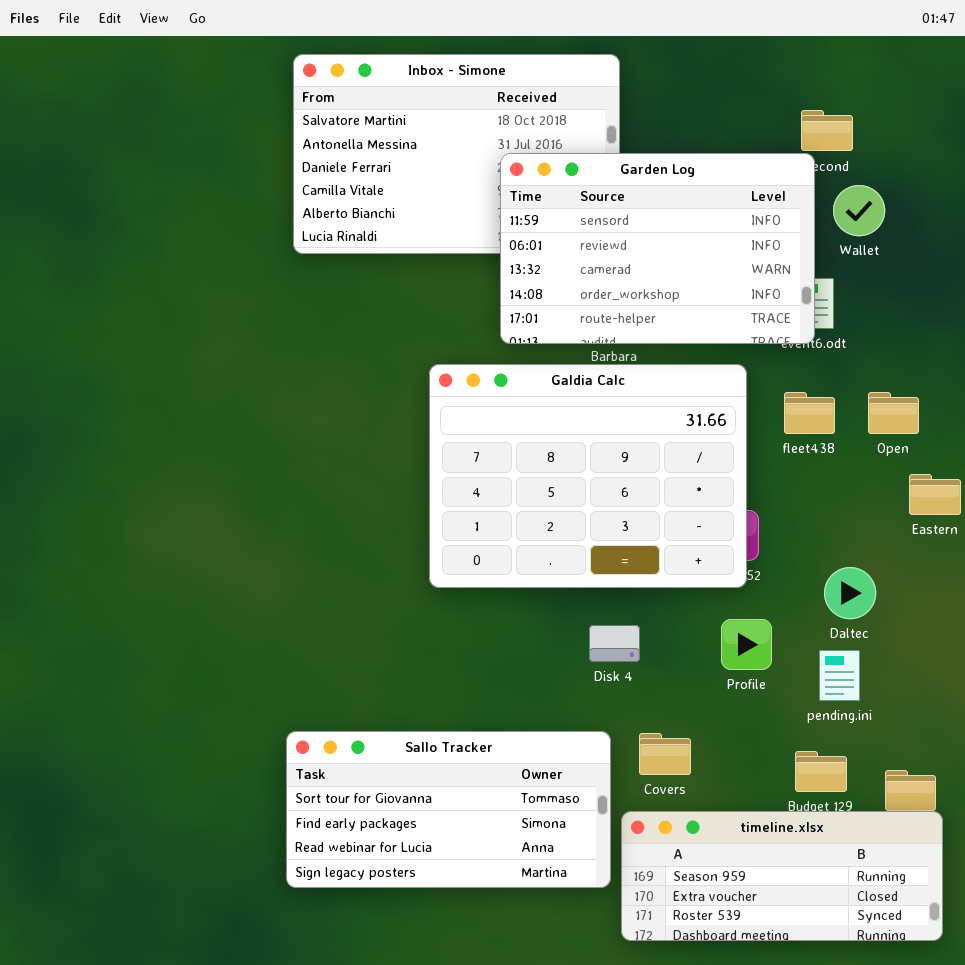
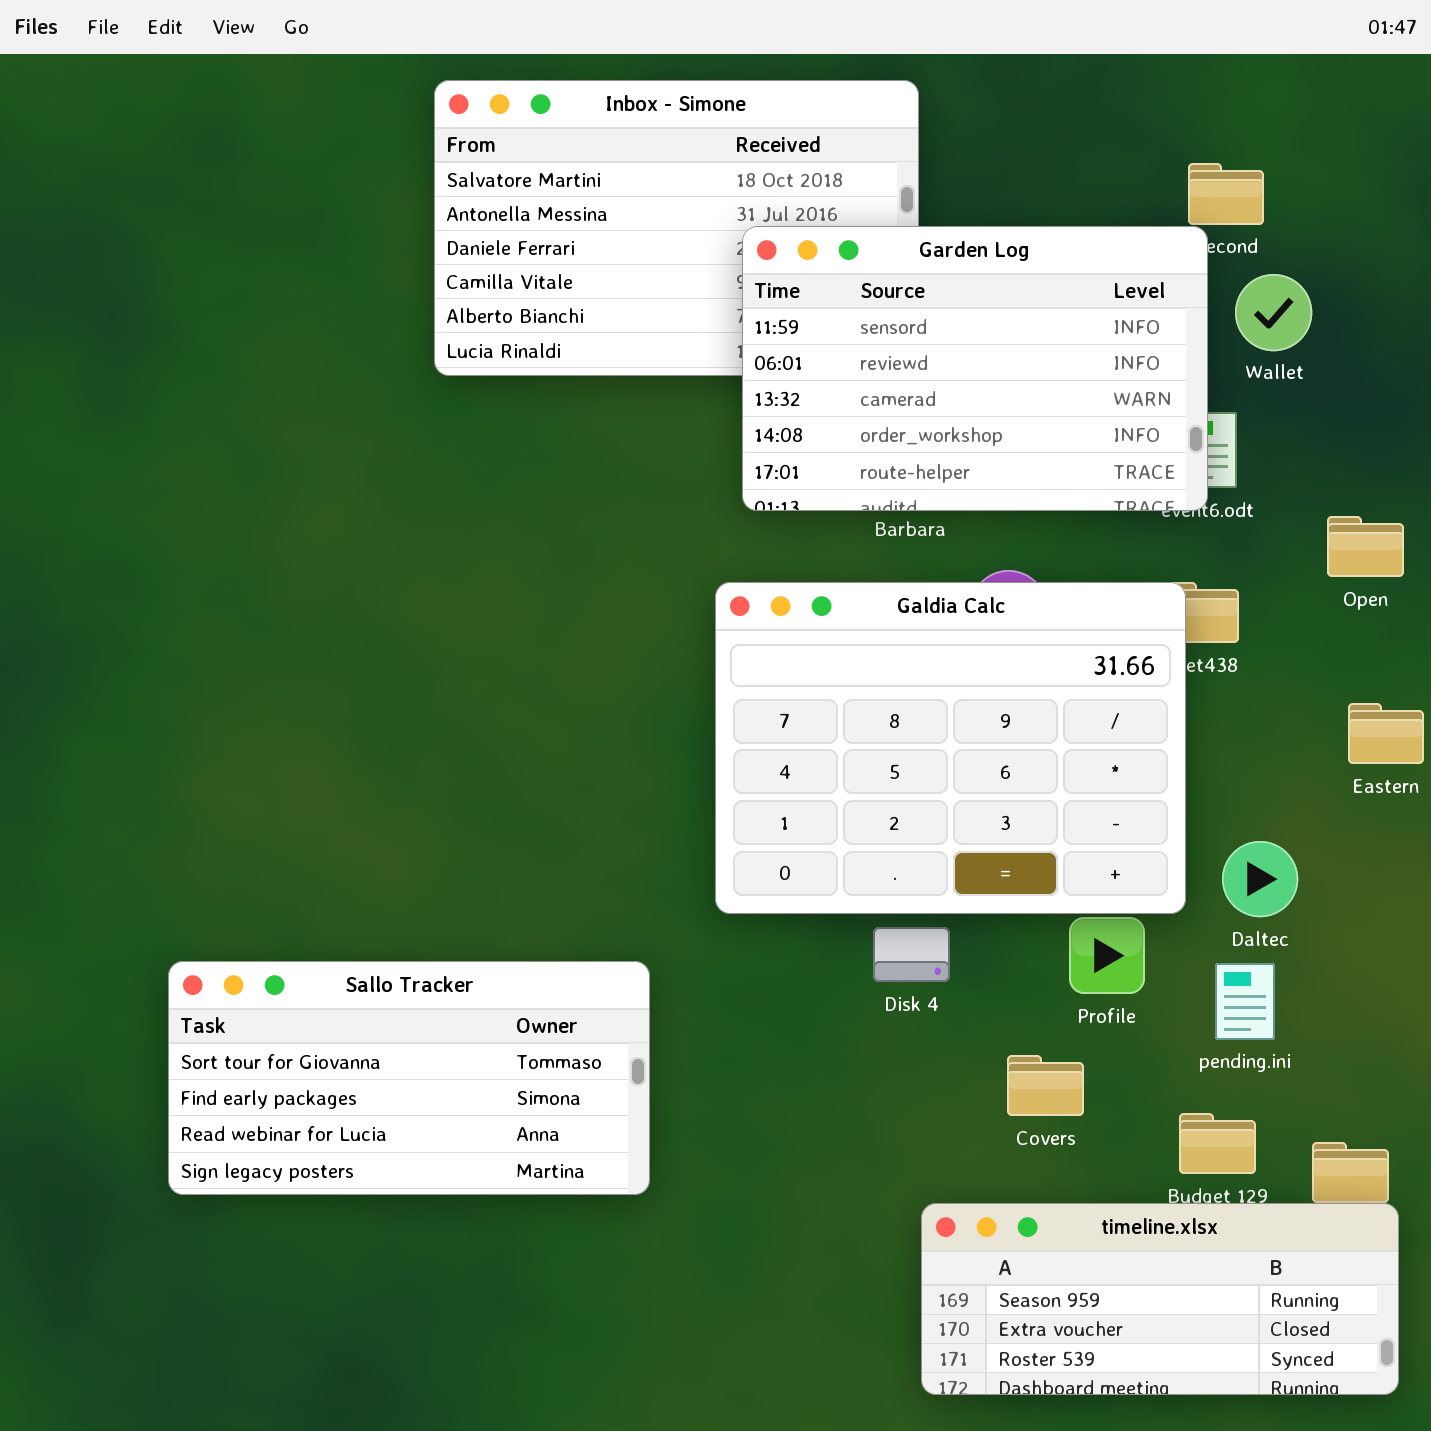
Galdia Calc: [429,364,747,588] -> [715,582,1186,914], moved
Open: [868,392,919,434] -> [1327,516,1404,577], moved
Sallo Tracker: [286,731,611,888] -> [168,961,650,1195], moved
Covers: [639,733,691,775] -> [1007,1055,1084,1116], moved

